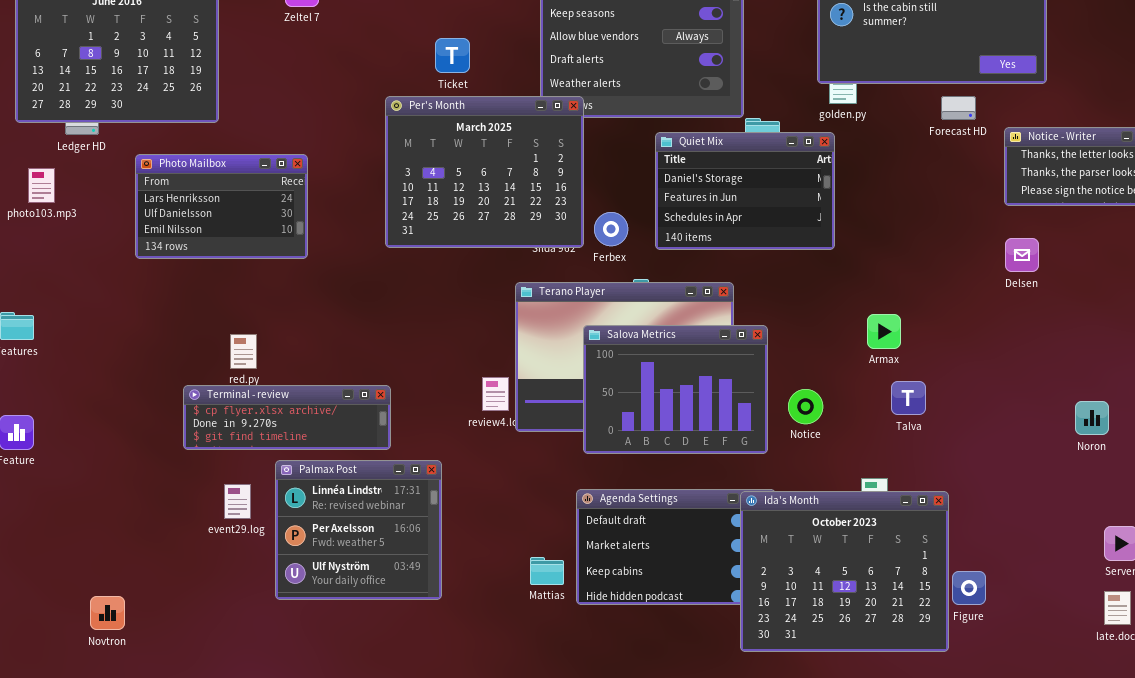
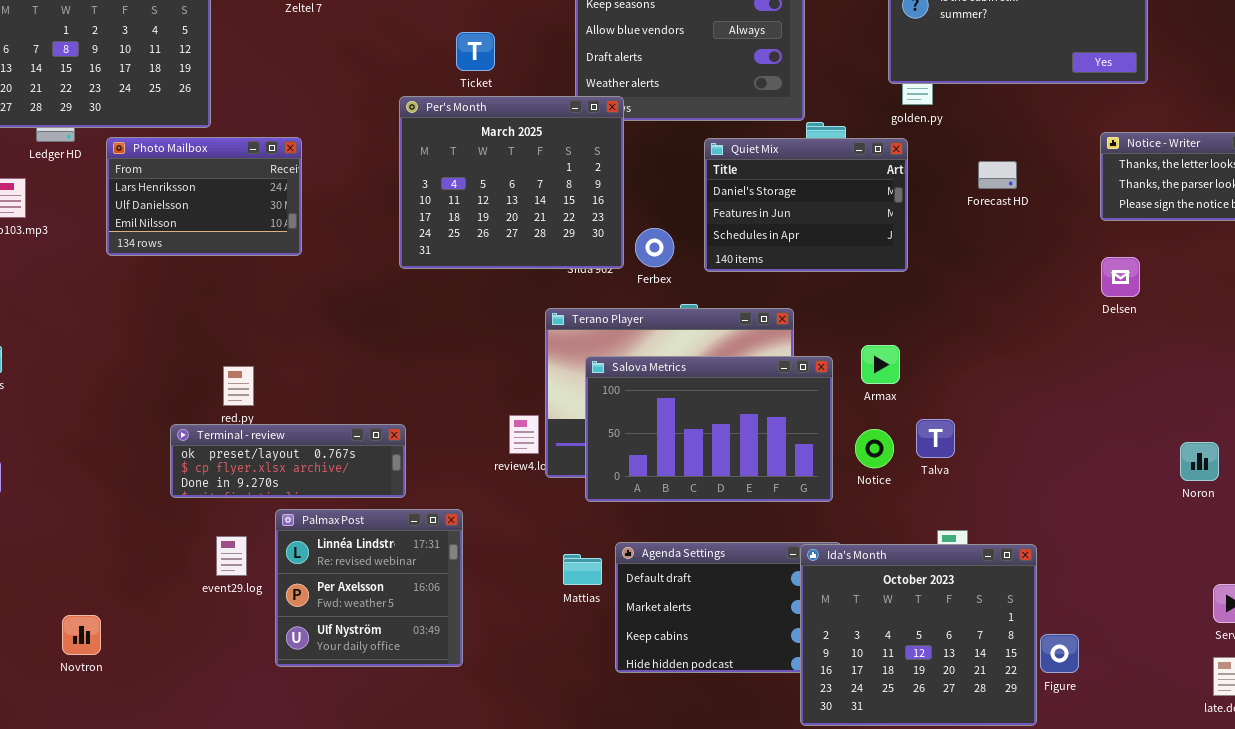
Forecast HD: [941,96,976,120] -> [978,161,1017,189], moved
Photo Mailbox: [135,154,308,259] -> [106,137,302,256], moved
Armax: [867,314,901,349] -> [861,345,900,384], moved
Salova Metrics: [583,325,768,454] -> [585,356,833,502], resized
Talva: [891,381,926,415] -> [916,419,955,458], moved
Terminal - review: [183,385,391,450] -> [170,424,406,498], scrolled up 1 row
Mattias: [530,557,564,585] -> [563,554,602,585], moved
Novtron: [90,596,125,630] -> [62,615,101,655], moved

